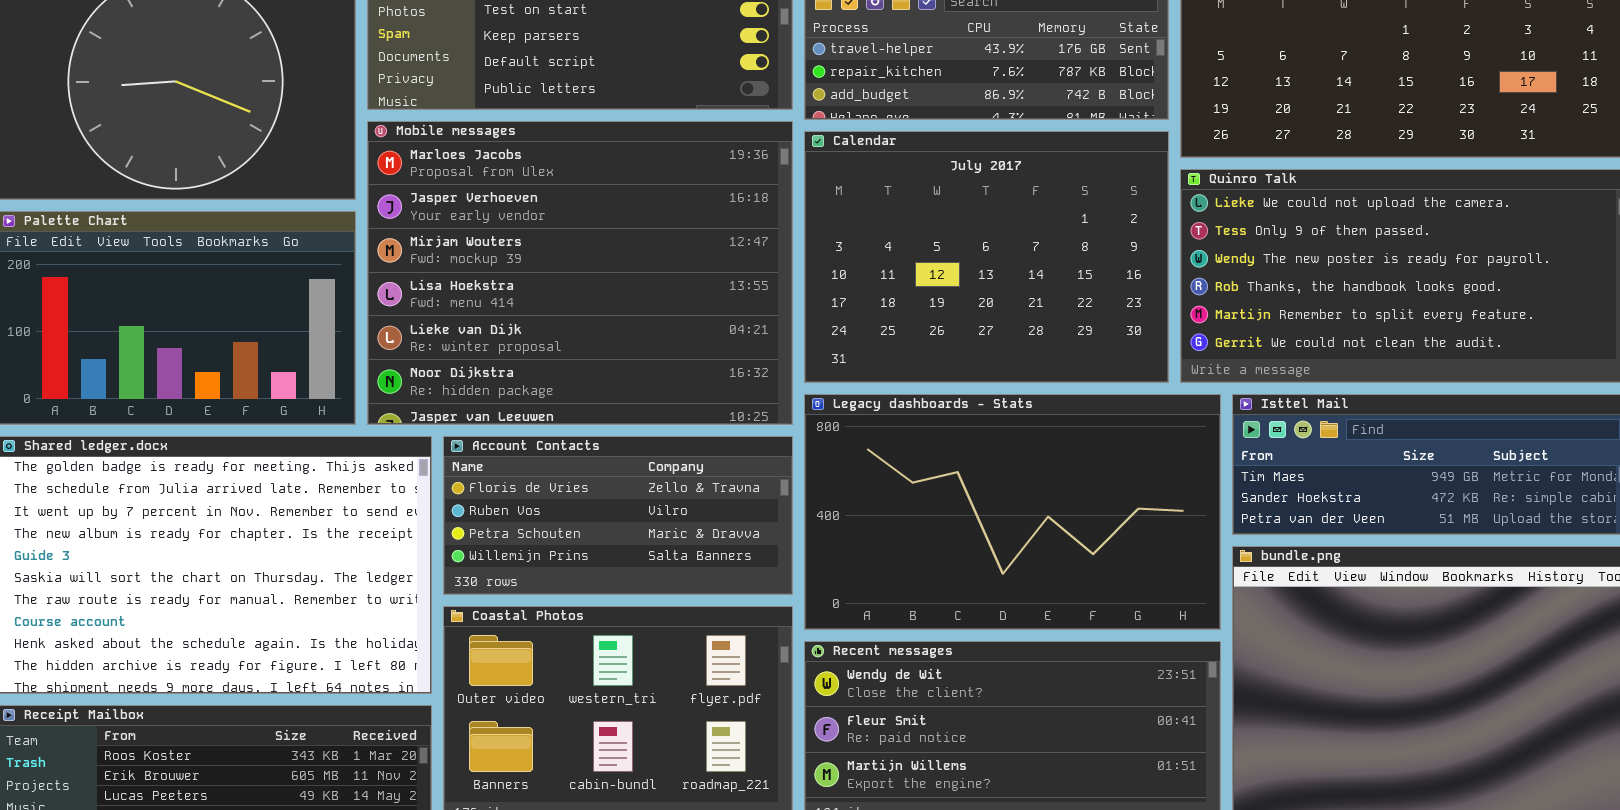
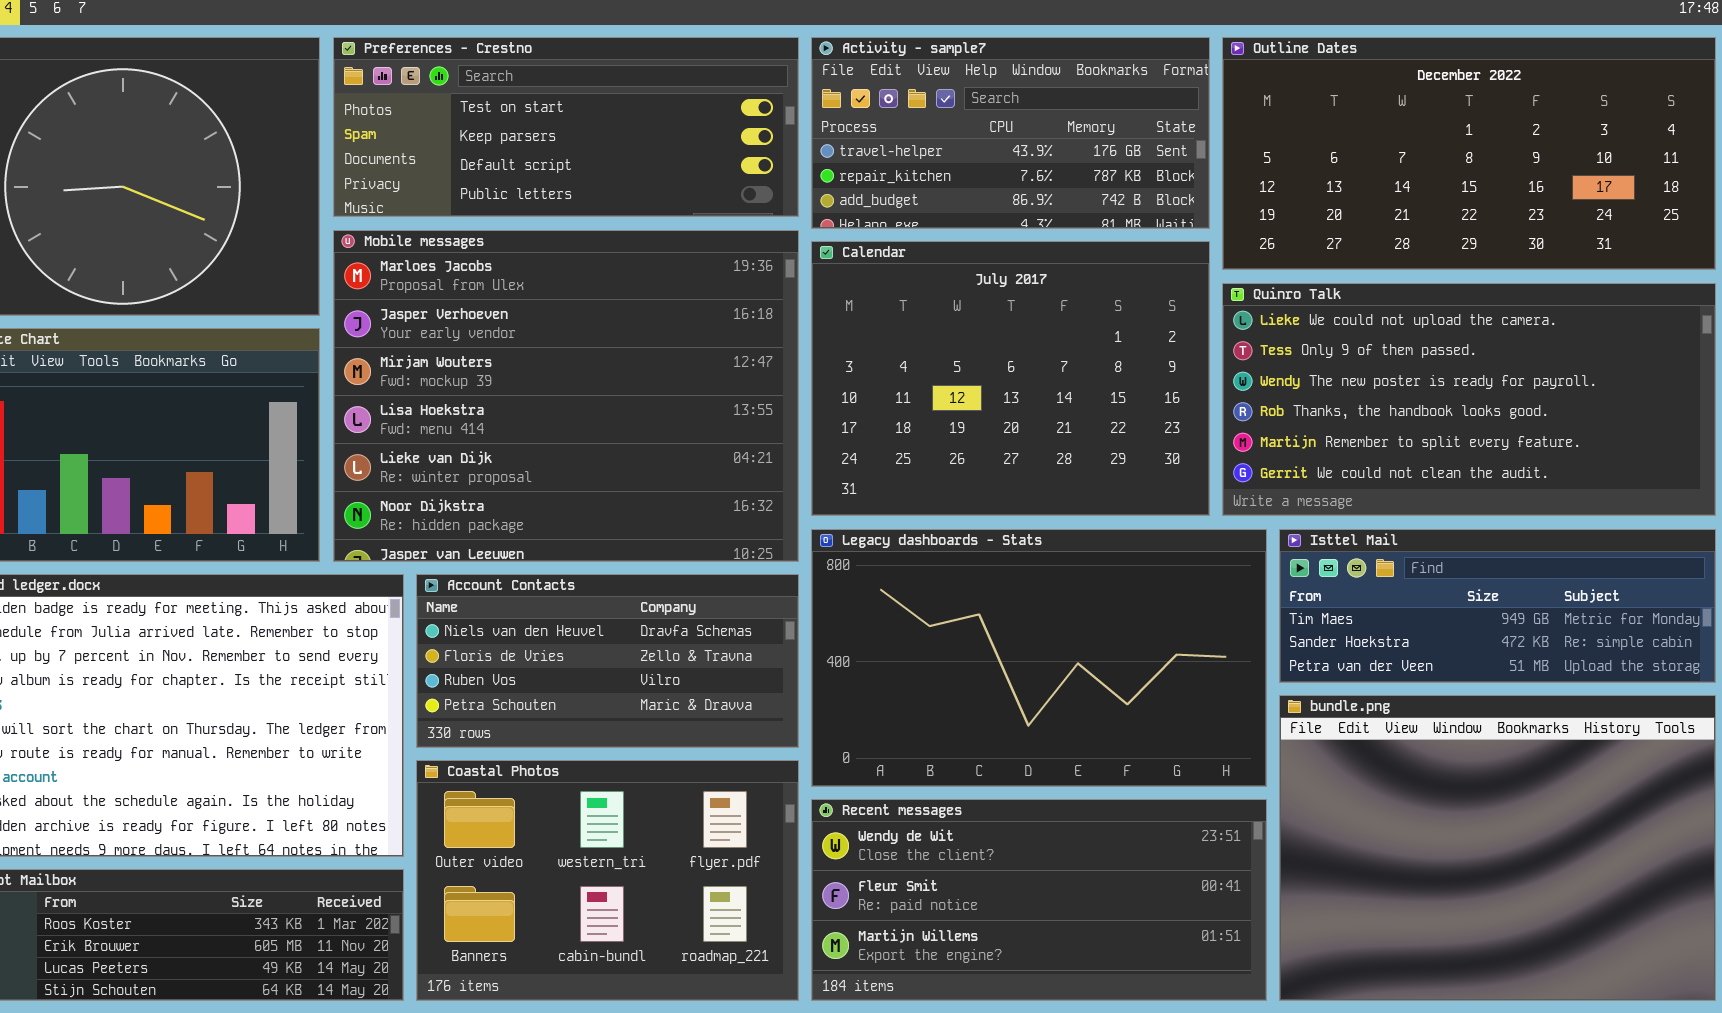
Account Contacts: [443,436,793,595] -> [416,574,799,748], scrolled up 1 row

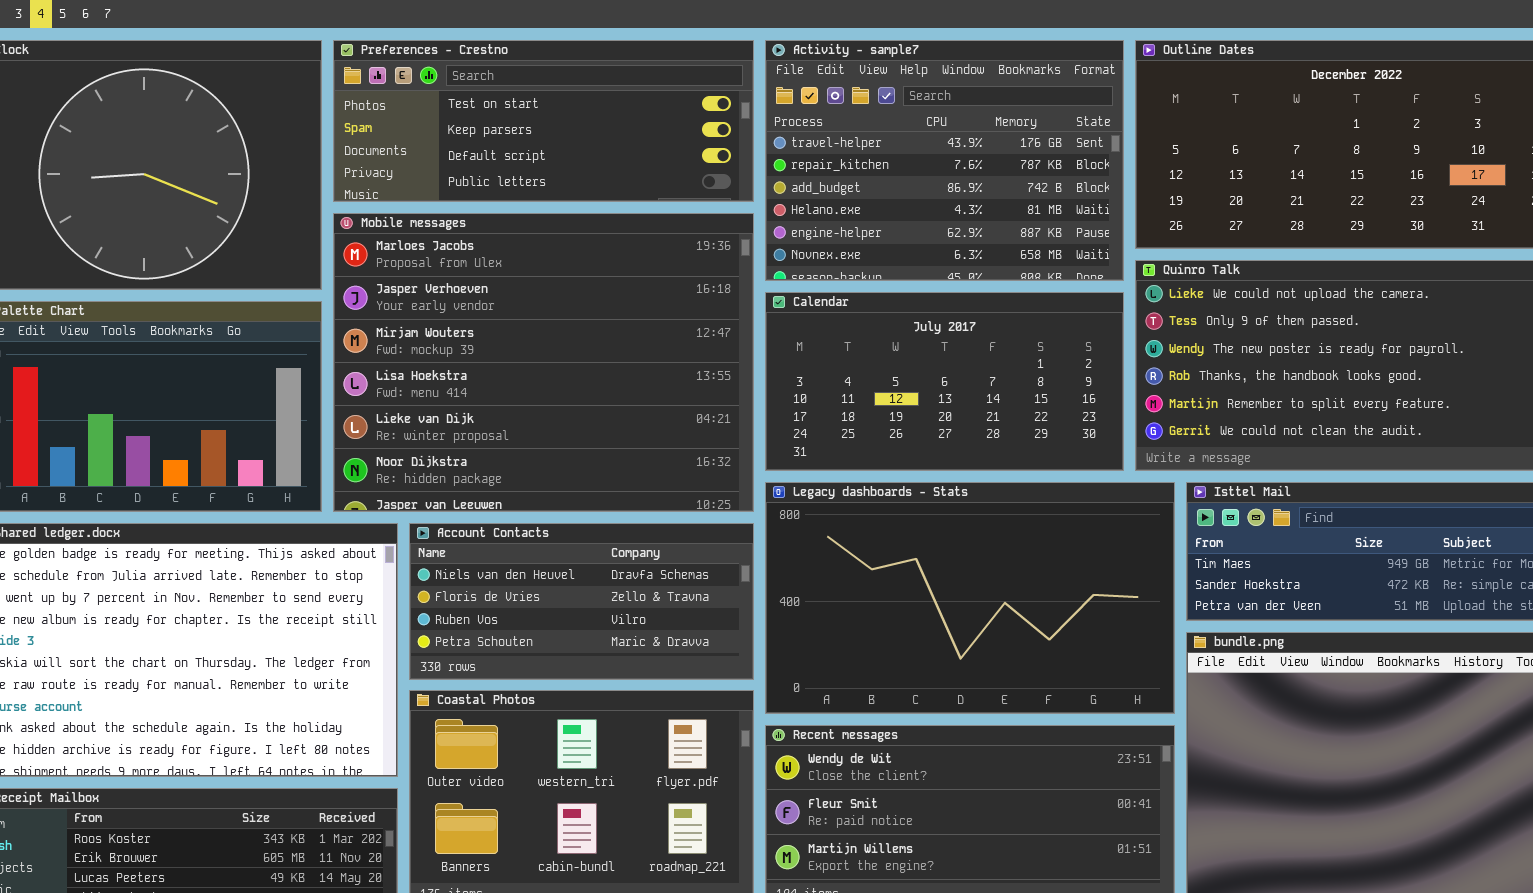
Activity - sample7: [811,37,1210,229] -> [765,40,1124,281], resized
Calendar: [811,241,1210,516] -> [765,292,1124,471], resized

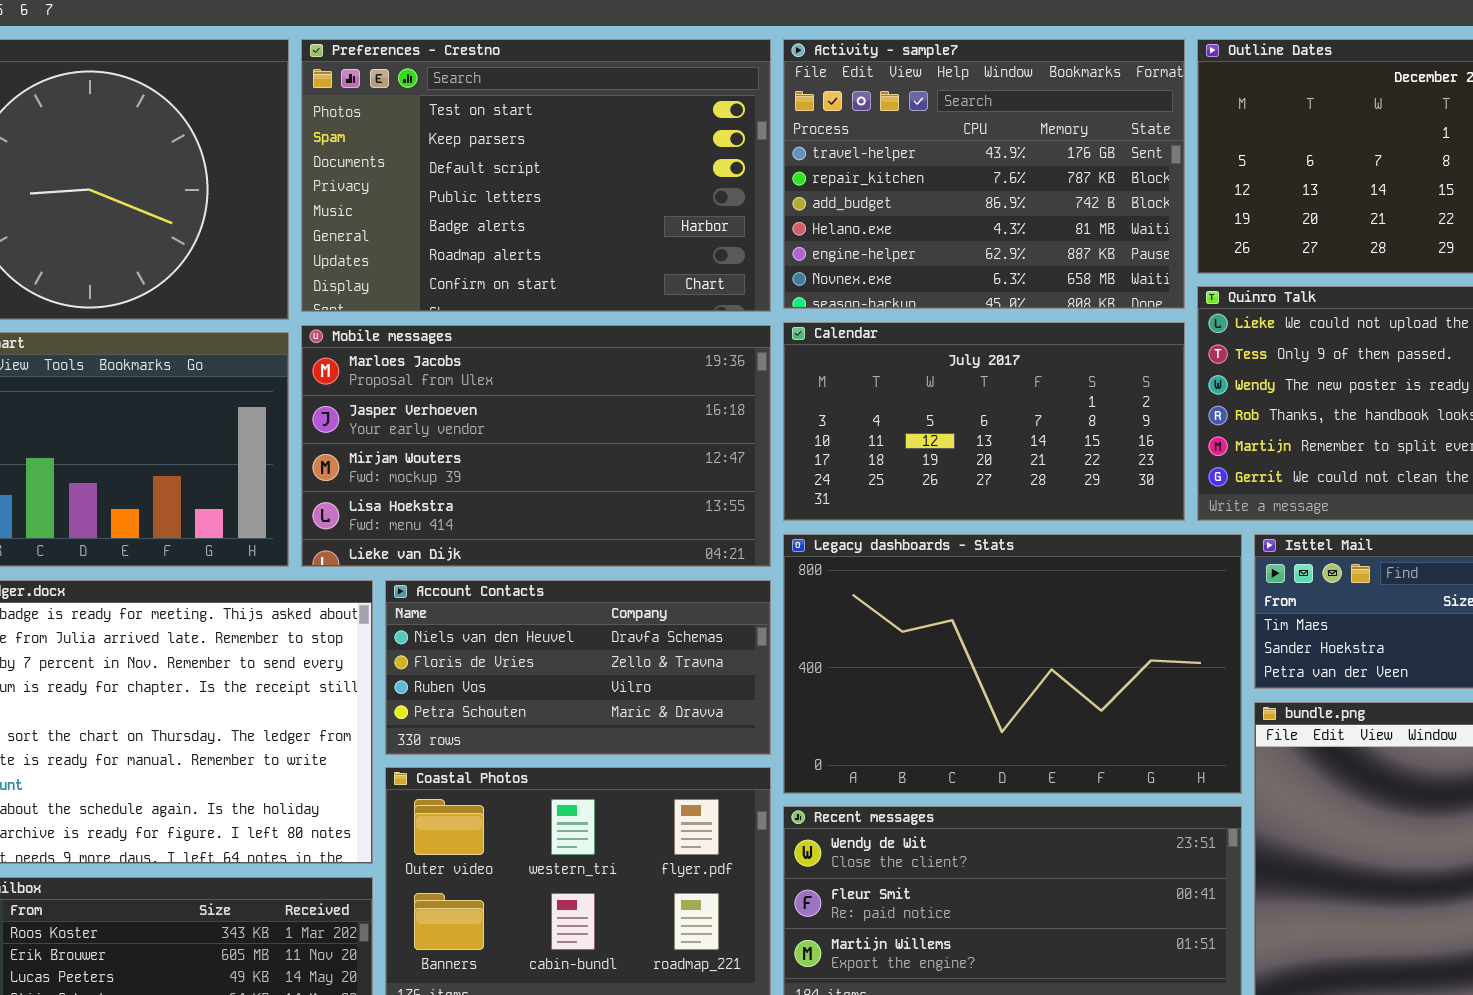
Preferences - Crestno: [333,40,754,202] -> [301,39,771,312], resized
Mobile messages: [333,213,754,512] -> [301,325,771,567], resized

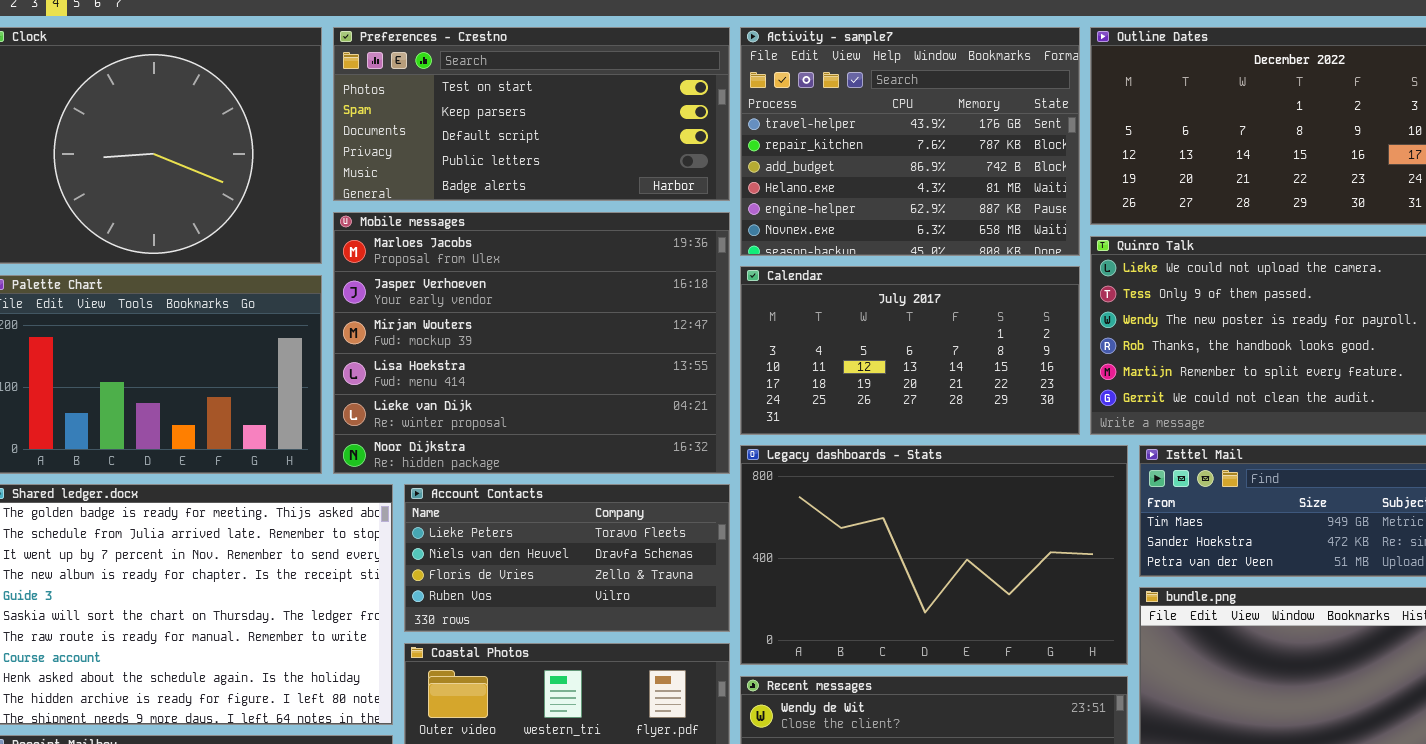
Preferences - Crestno: [301,39,771,312] -> [333,27,730,201], resized
Mobile messages: [301,325,771,567] -> [333,212,730,474], resized
Account Contacts: [385,580,771,755] -> [404,484,730,632], scrolled up 1 row

